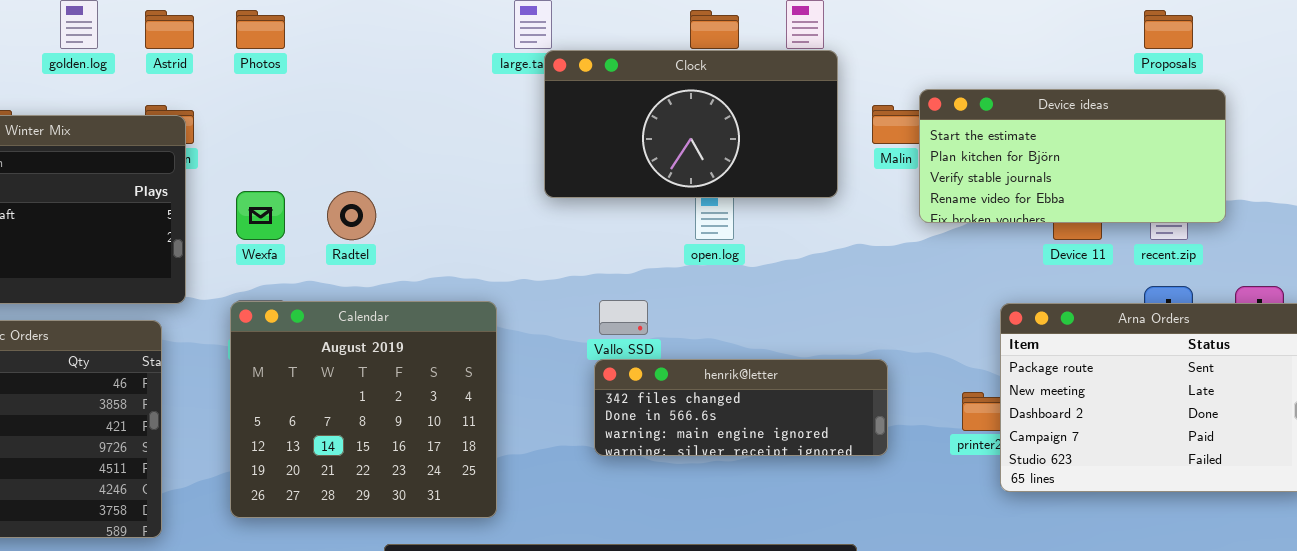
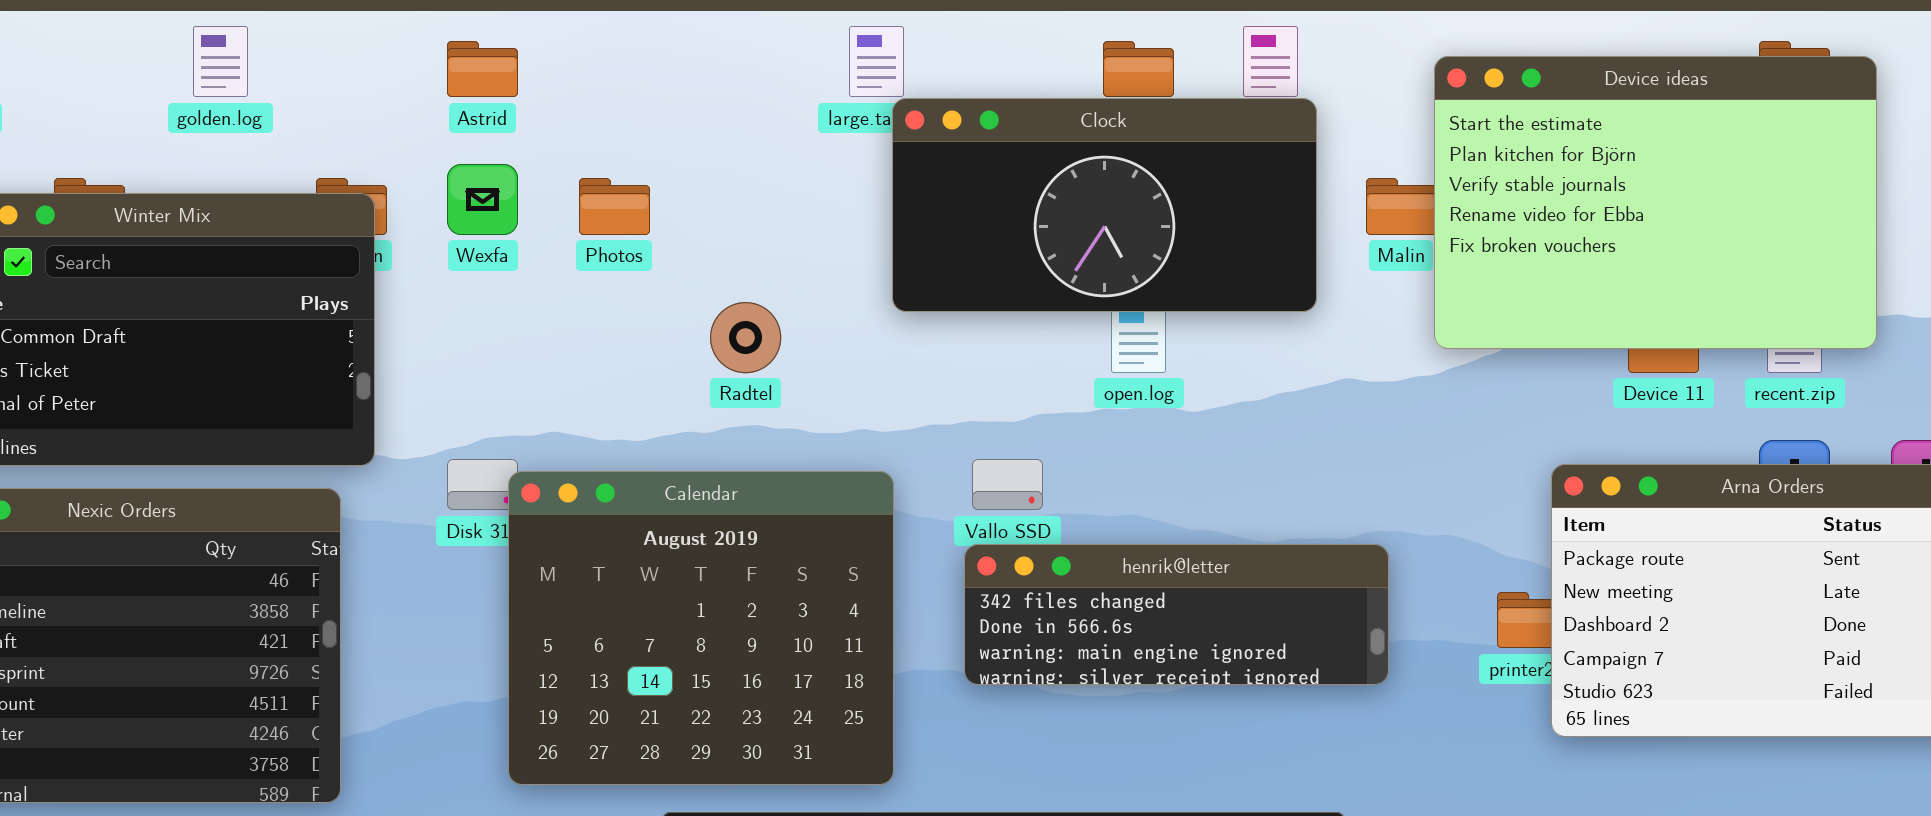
Astrid: [145,10,194,49] -> [447,41,518,97], moved
Photos: [236,10,285,49] -> [579,178,650,235], moved
Device ideas: [919,89,1226,223] -> [1434,56,1877,349], resized
Wexfa: [236,191,285,240] -> [447,164,518,235], moved
Radtel: [327,191,376,240] -> [710,302,781,373], moved
Calendar: [230,301,497,518] -> [508,471,894,785], moved

